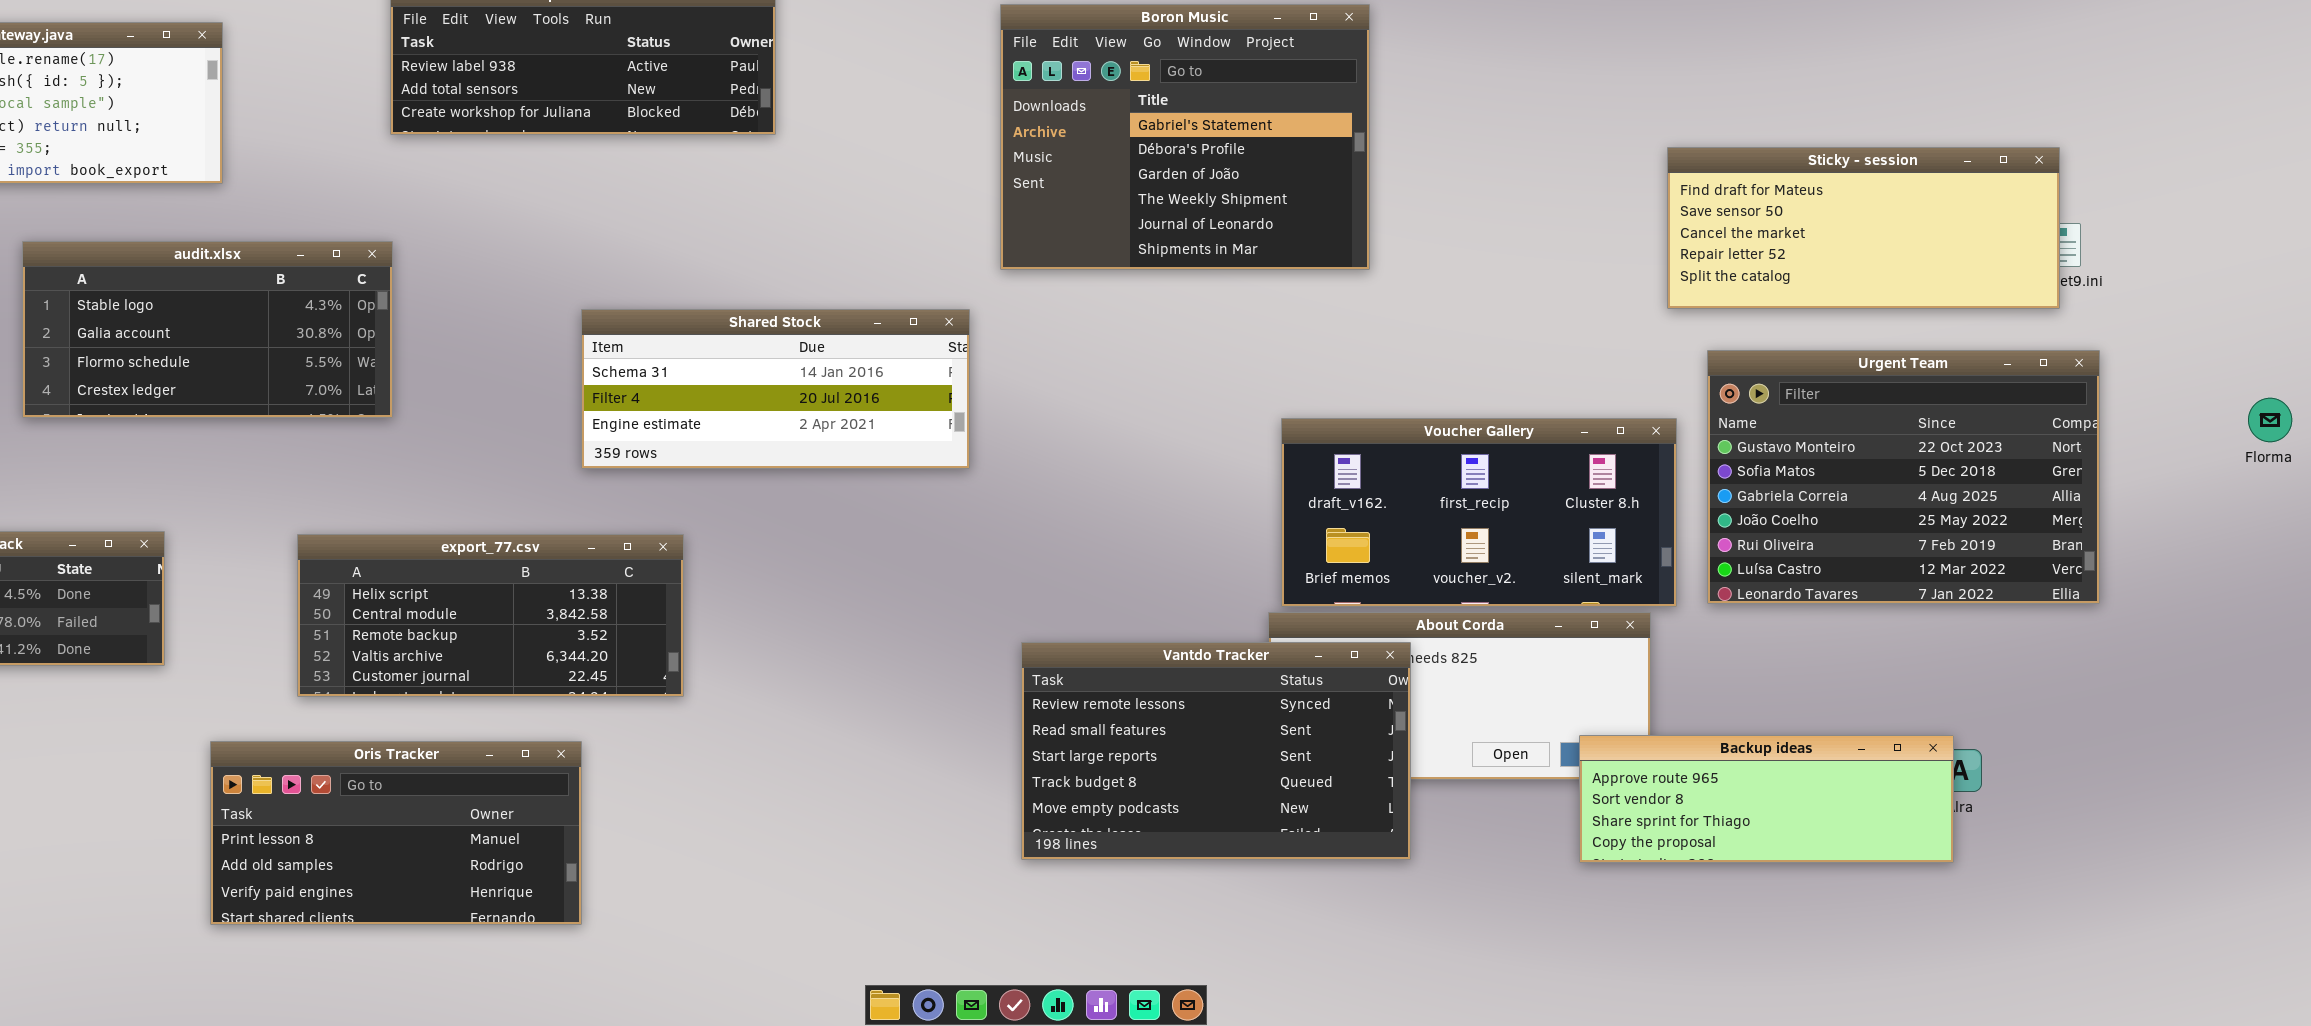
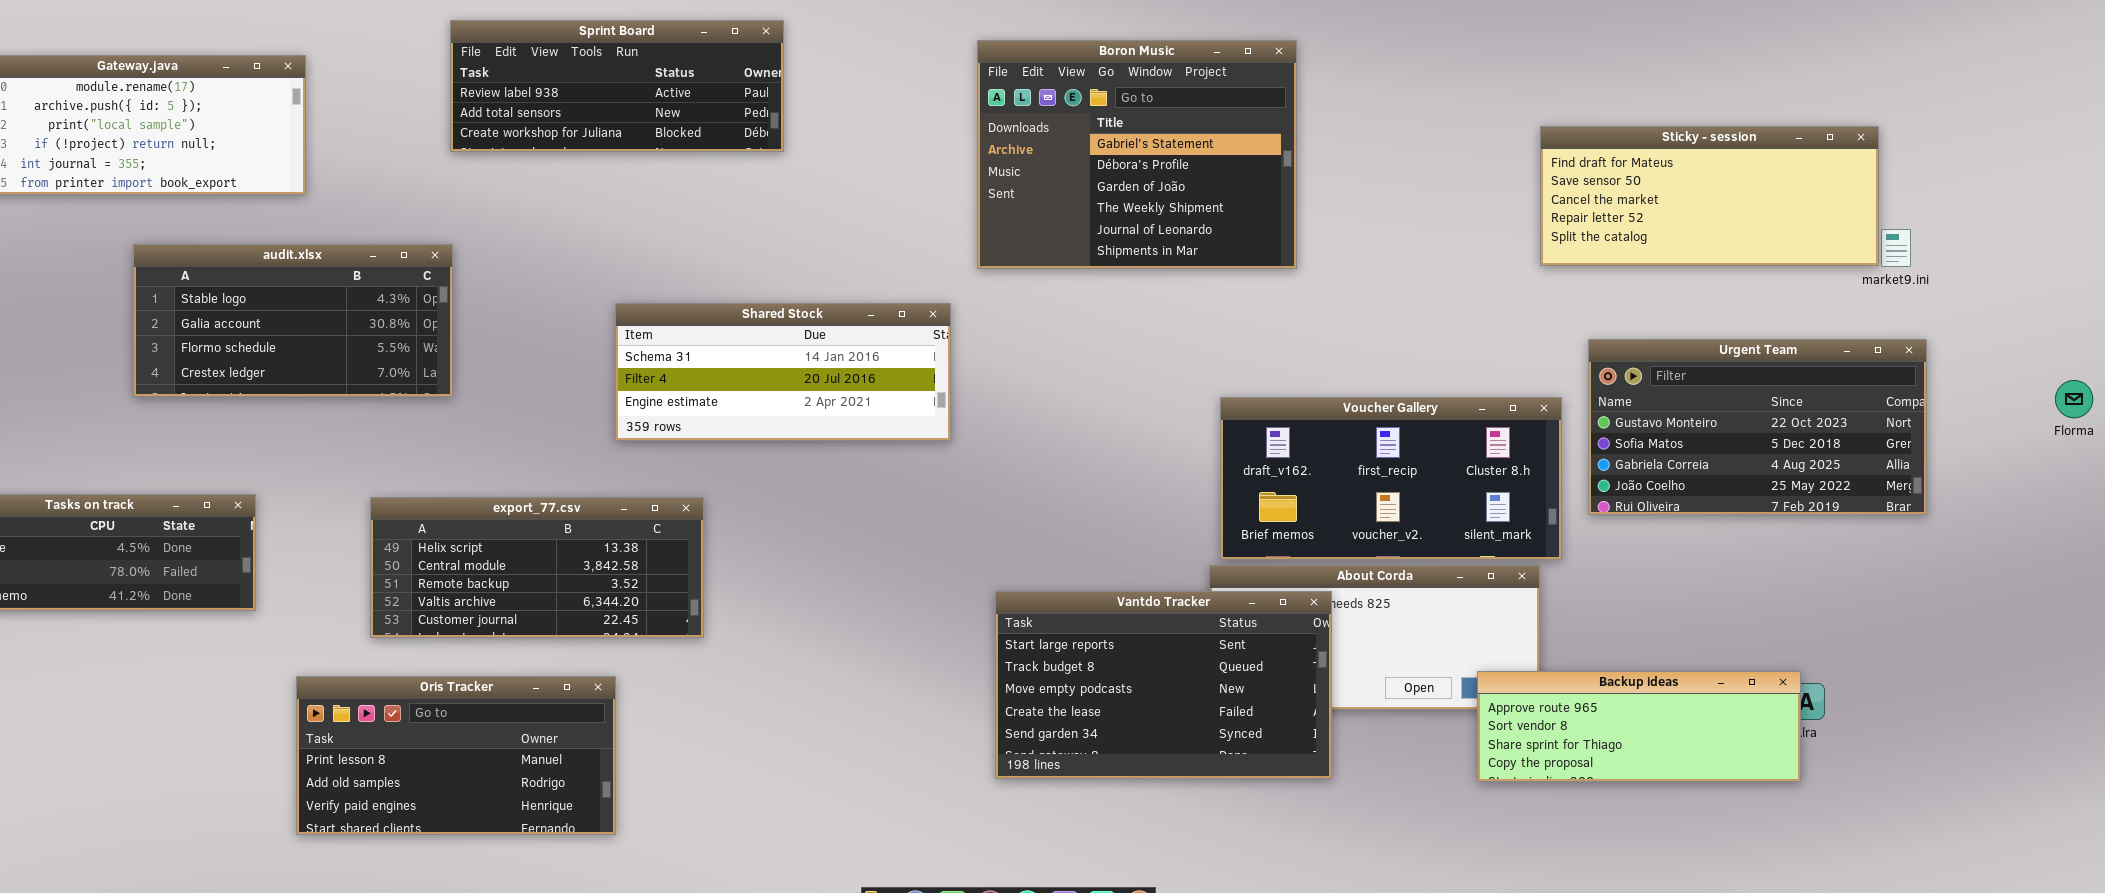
Sticky - session: [1667,147,2060,309] -> [1540,126,1879,266], moved
Urgent Team: [1707,350,2100,604] -> [1588,339,1927,515], resized
Vantdo Tracker: [1021,642,1411,860] -> [995,591,1332,779], scrolled down 2 rows

